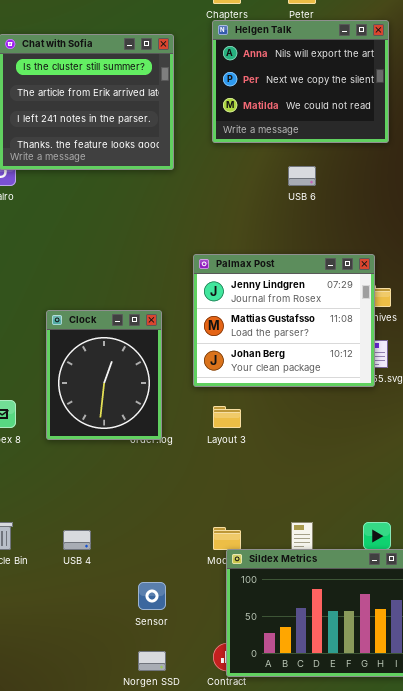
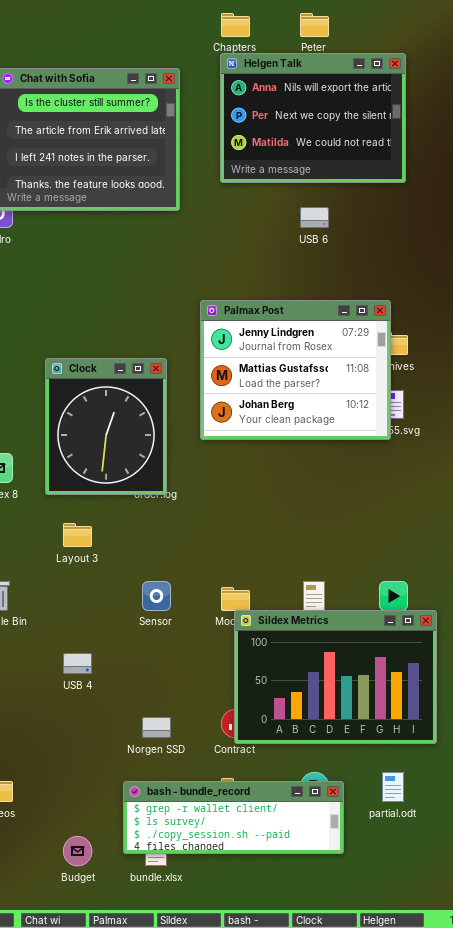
Layout 3: [213,406,241,428] -> [63,523,92,547], moved
USB 4: [63,530,91,550] -> [63,653,92,674], moved
Sensor: [138,582,166,610] -> [142,581,171,611], moved

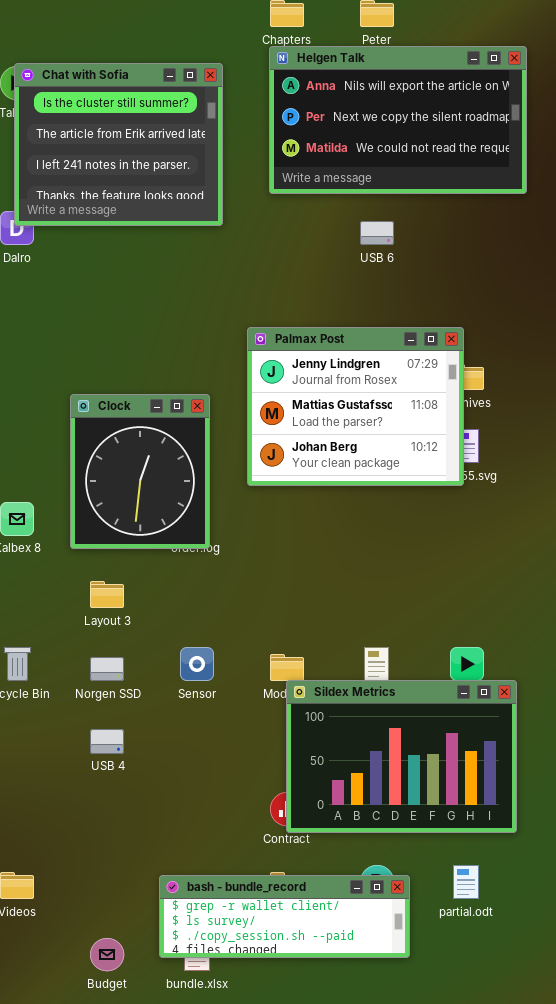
Helgen Talk: [220,53,406,183] -> [269,46,527,194], resized
Norgen SSD: [142,717,171,738] -> [90,657,124,681], moved

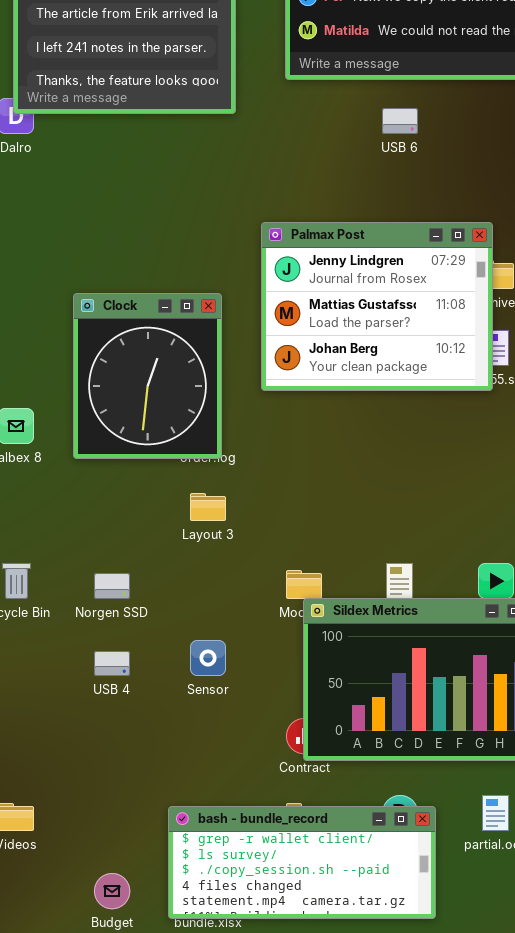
Layout 3: [90,581,124,608] -> [190,493,226,521], moved
Sensor: [180,647,214,681] -> [190,640,226,676], moved
bash - bundle_record: [159,875,410,958] -> [168,806,436,919], resized

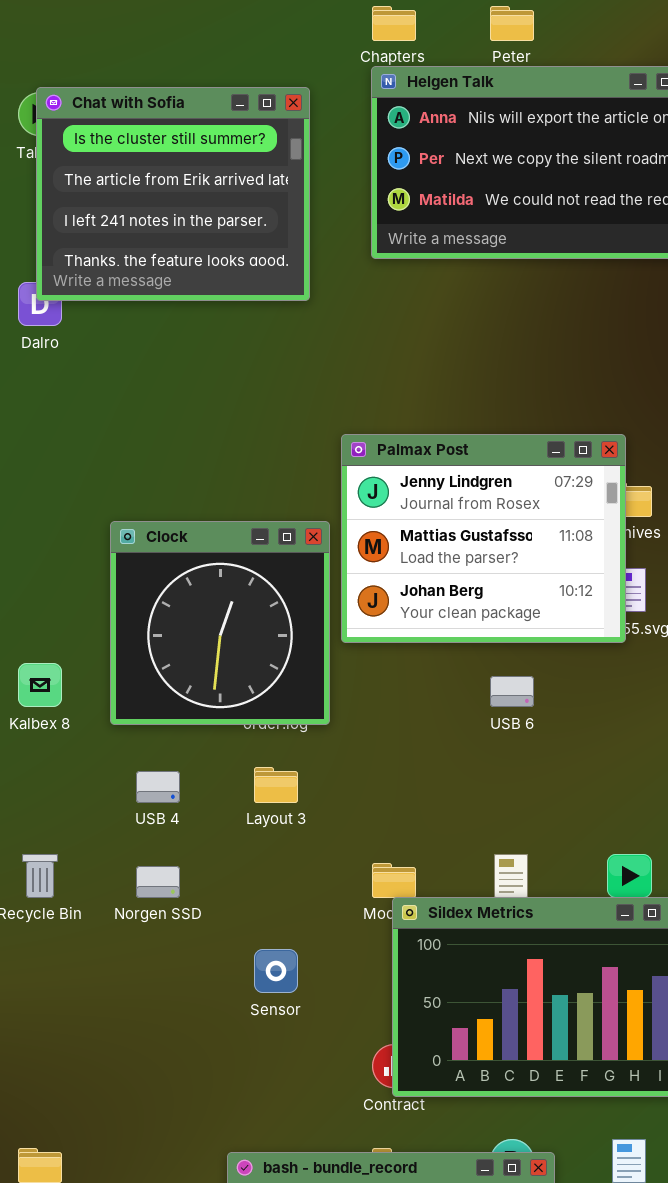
USB 6: [382,108,418,134] -> [490,676,534,707], moved
Clock: [73,293,222,459] -> [110,521,330,725], resized
USB 4: [94,651,130,676] -> [136,771,180,803], moved

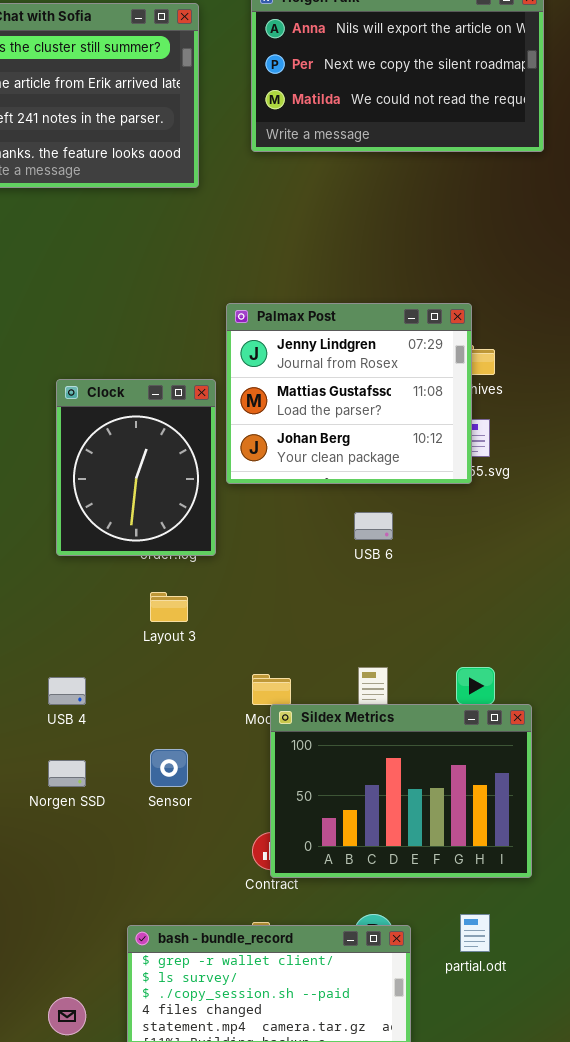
Clock: [110,521,330,725] -> [56,379,216,556], resized
USB 4: [136,771,180,803] -> [48,677,86,705], moved
Norgen SSD: [136,866,180,898] -> [48,760,86,787], moved

